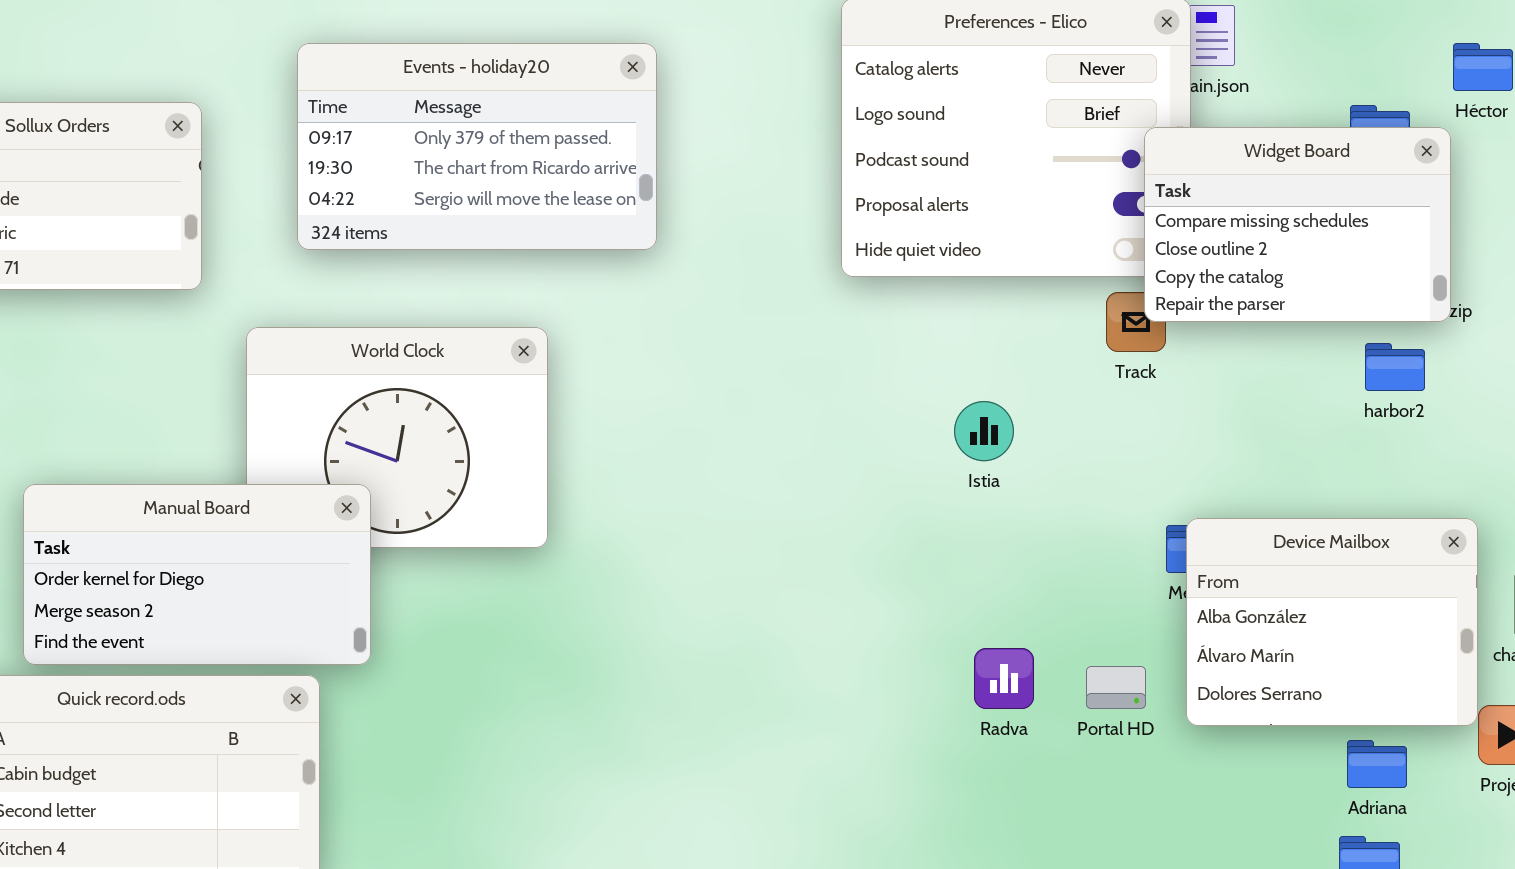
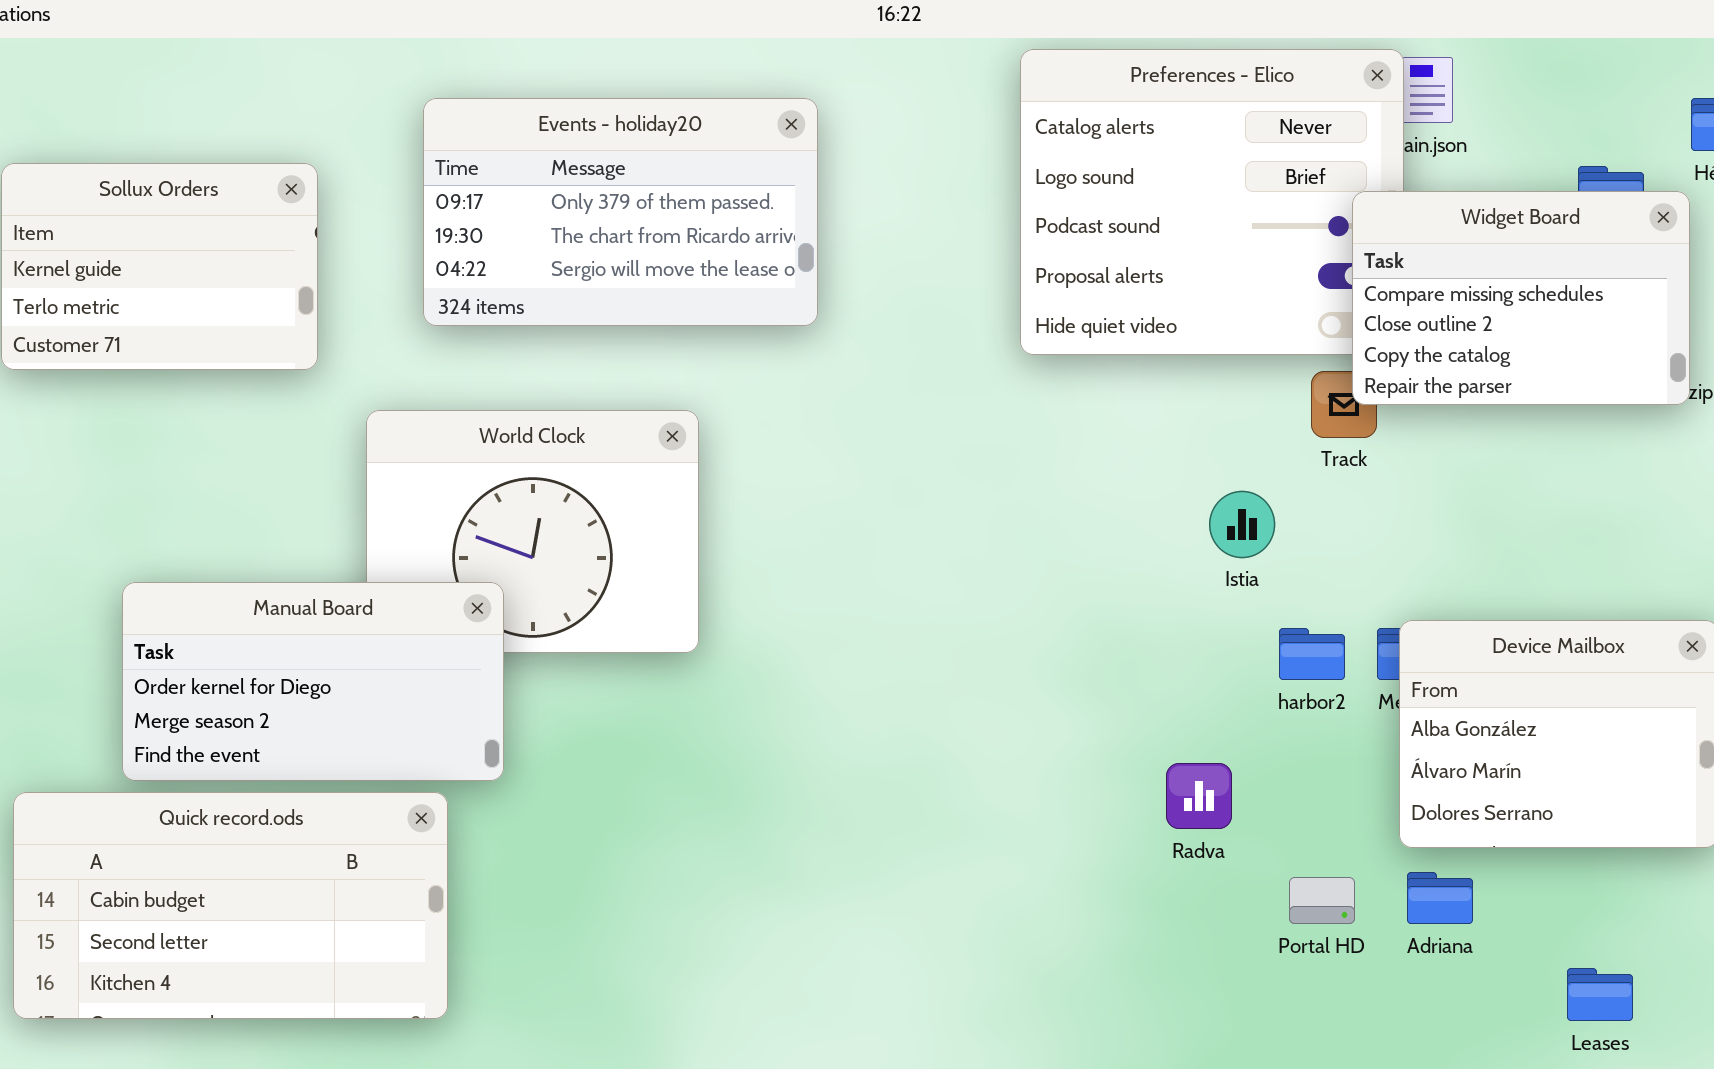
harbor2: [1365,343,1425,391] -> [1279,628,1345,680], moved
Istia: [954,401,1014,461] -> [1209,491,1275,558], moved
Portal HD: [1086,666,1146,709] -> [1289,877,1355,924], moved
Adriana: [1347,740,1407,788] -> [1407,872,1473,924], moved

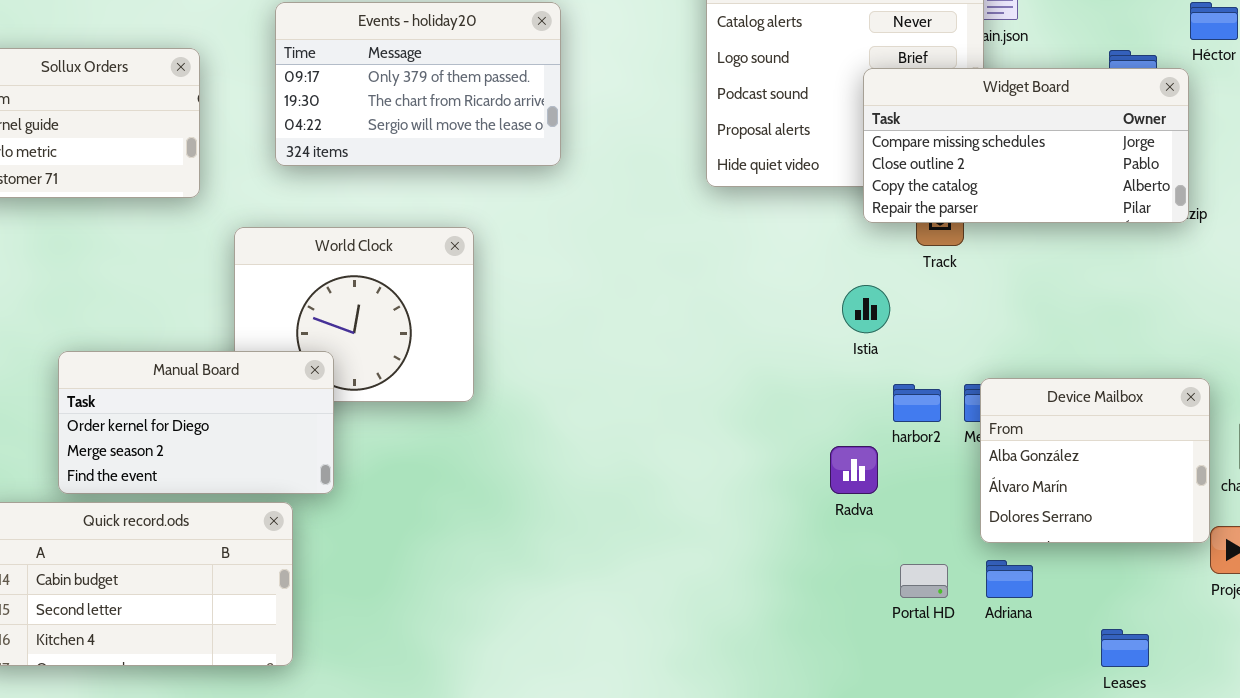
Widget Board: [1352,191,1690,405] -> [863,68,1189,223], resized
Radva: [1166,763,1232,829] -> [830,446,878,494], moved

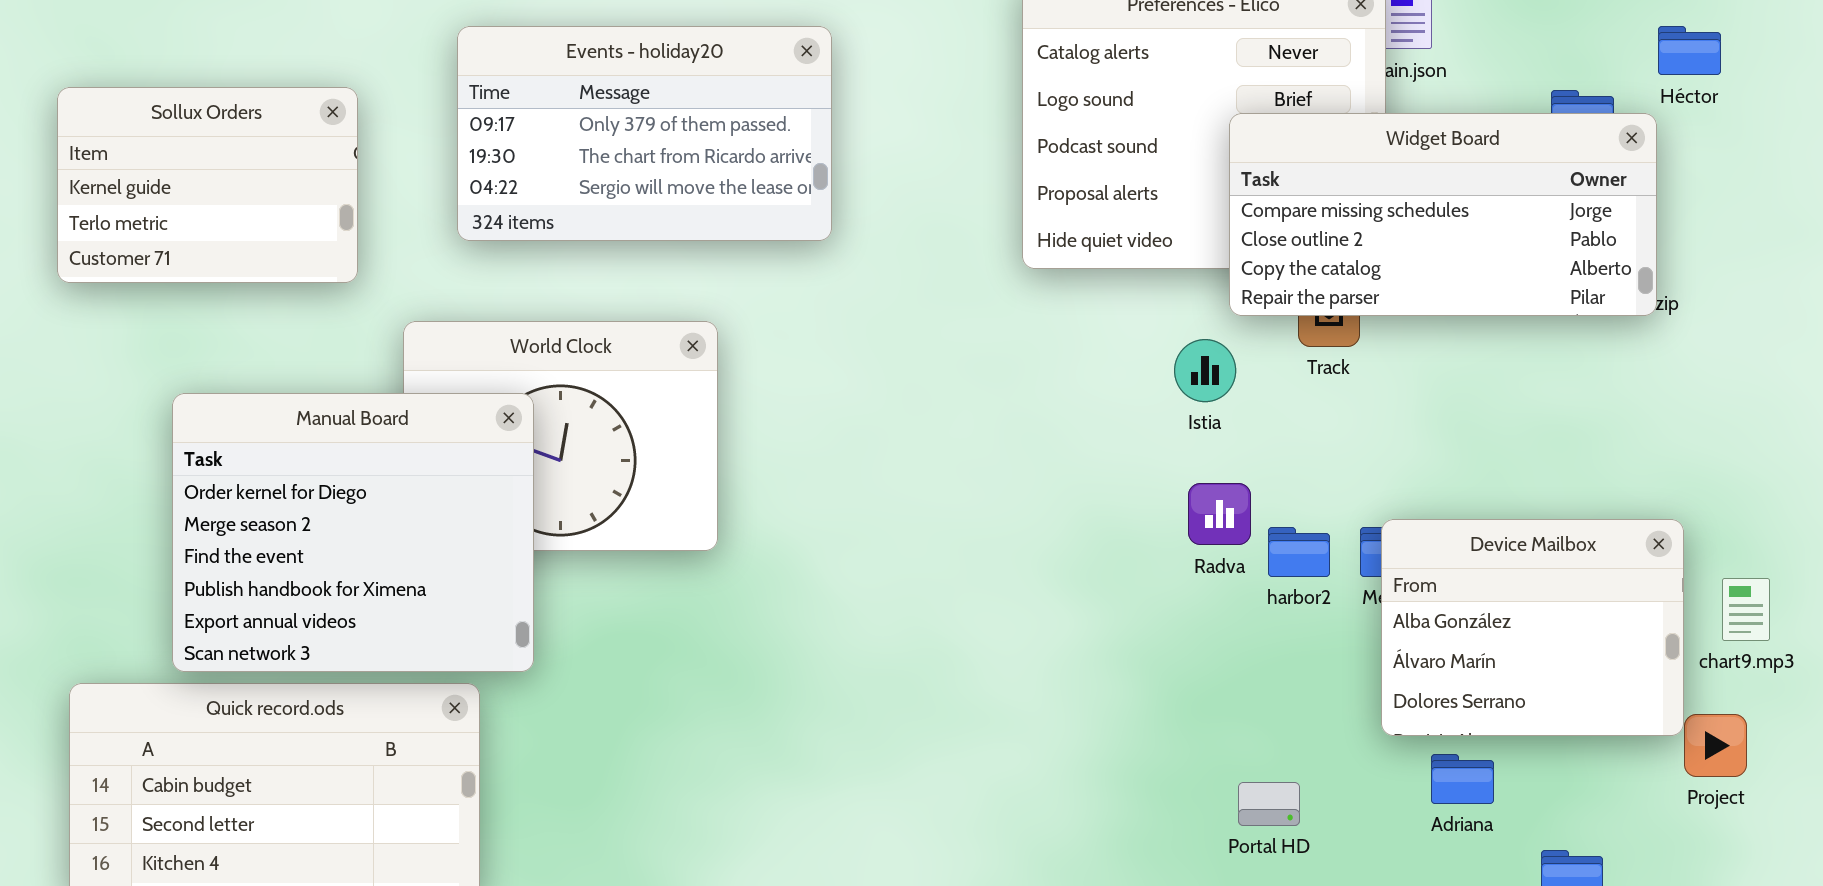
Istia: [842,285,890,333] -> [1174,339,1236,402], moved
Manual Board: [58,351,334,494] -> [172,393,534,672], resized
Radva: [830,446,878,494] -> [1188,483,1251,545], moved
Adriana: [986,560,1033,598] -> [1431,754,1494,804], moved
Portal HD: [900,564,948,598] -> [1238,782,1300,826], moved

